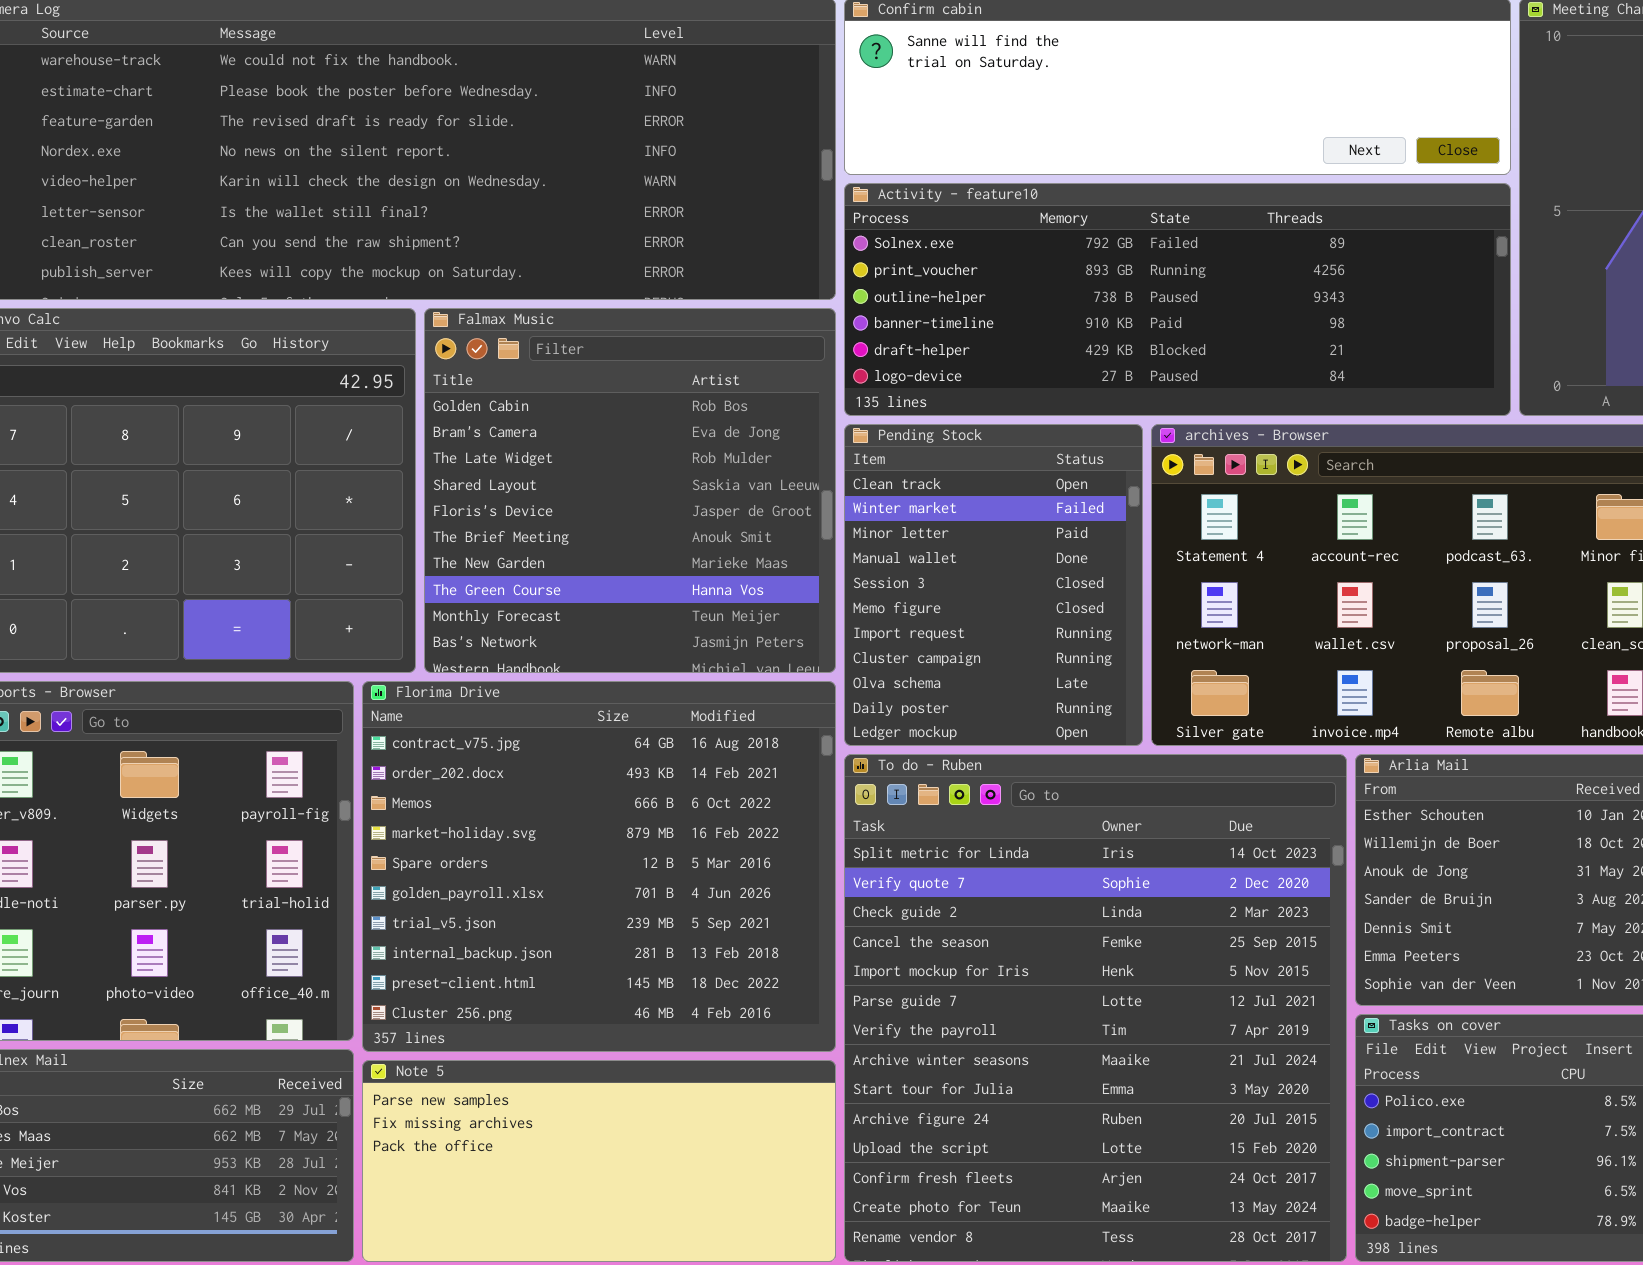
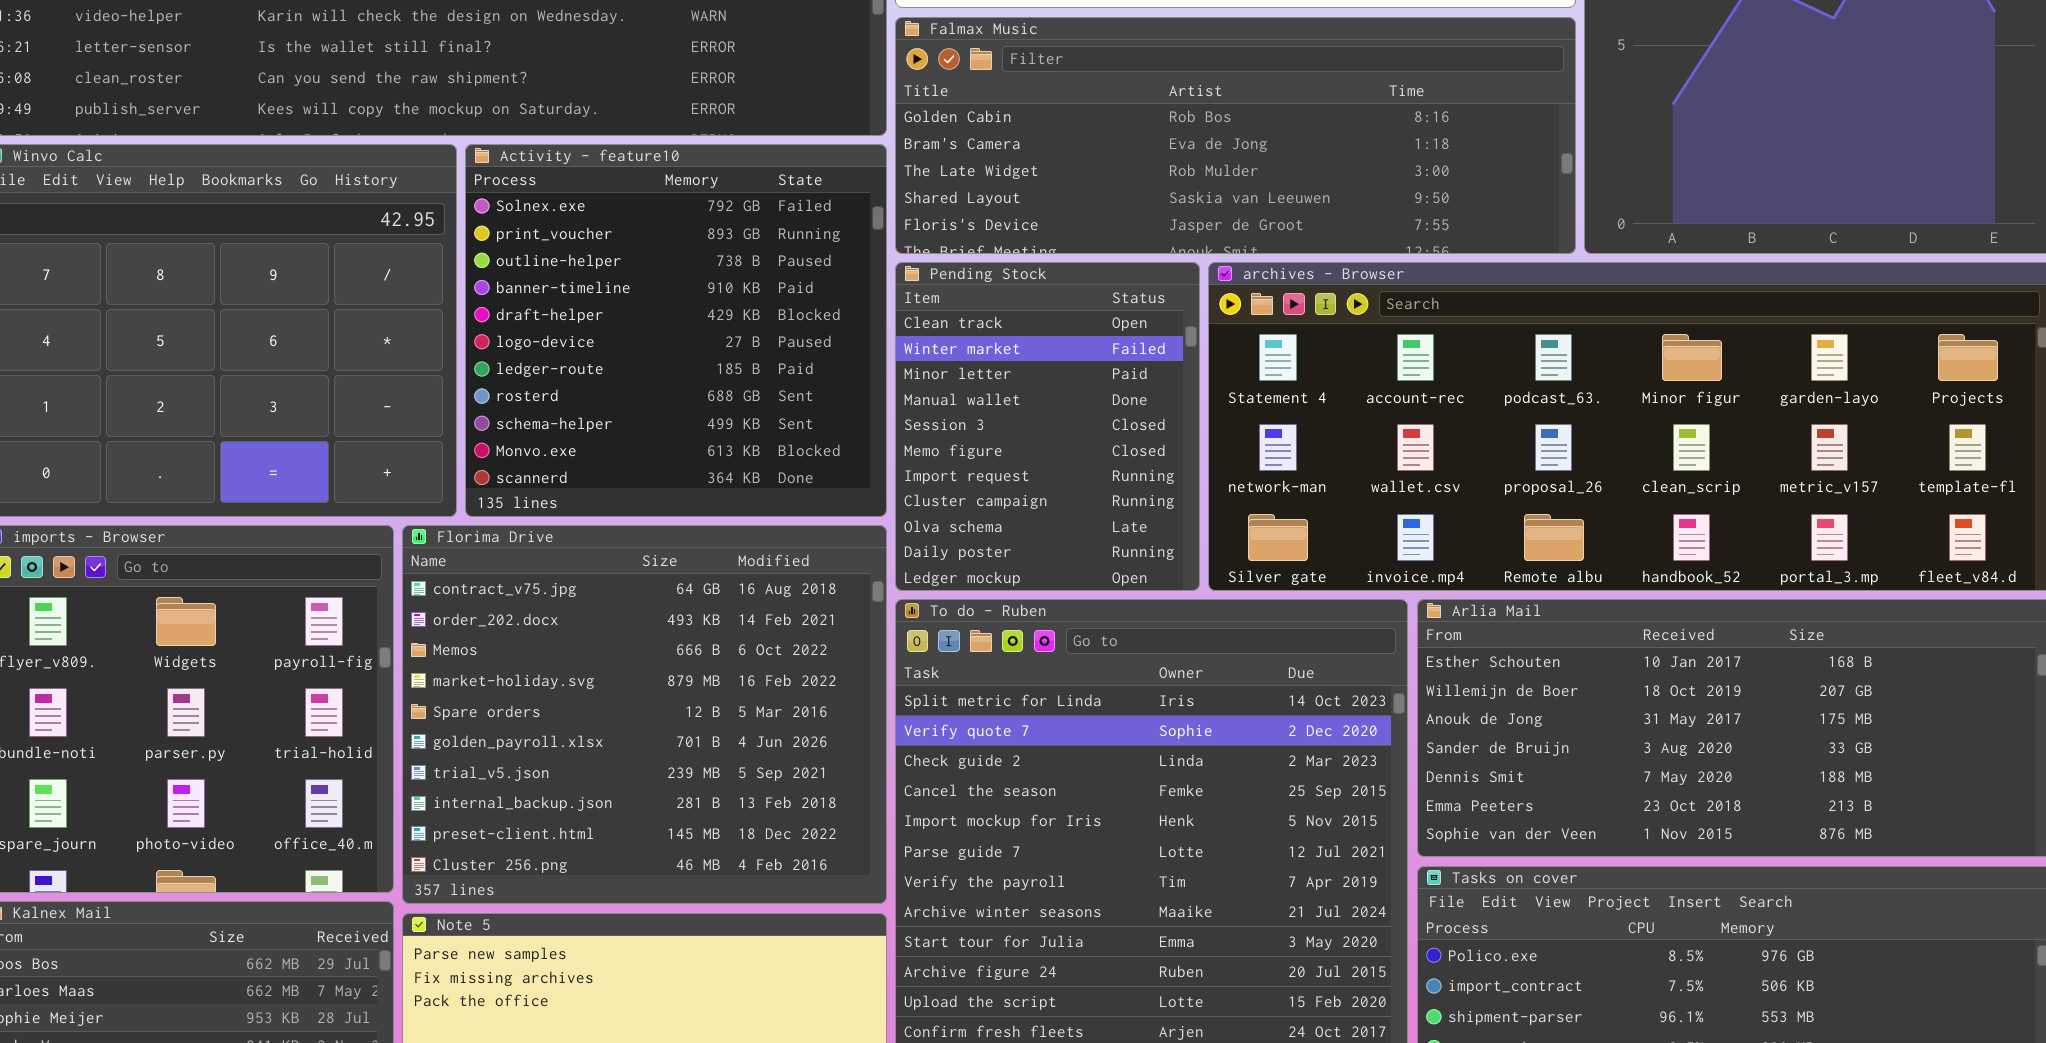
Activity - feature10: [844,183,1511,416] -> [465,144,887,517], moved, resized
Falmax Music: [424,308,836,673] -> [895,17,1576,254], moved, resized

